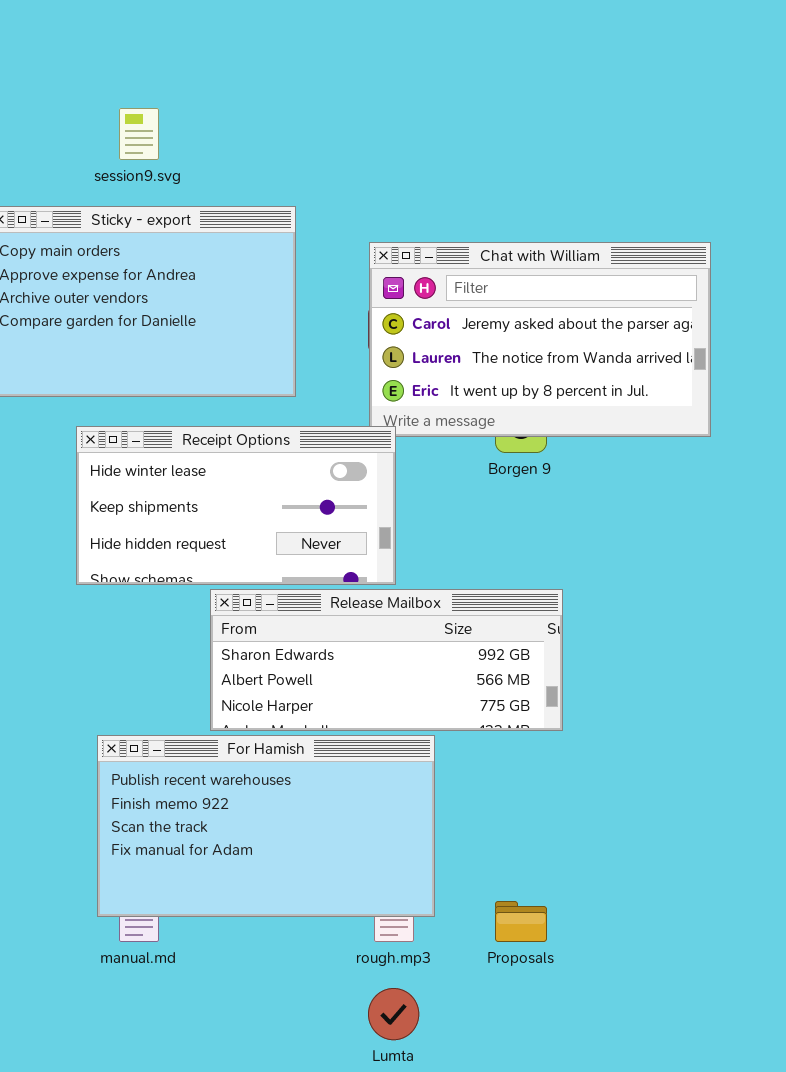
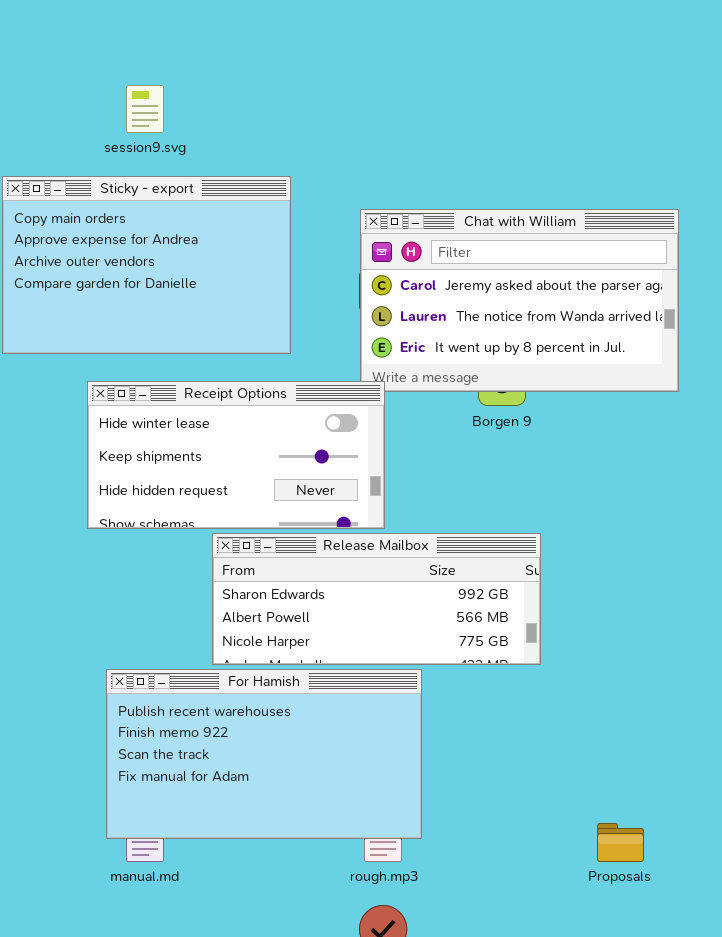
Proposals: [495,901,547,942] -> [597,823,644,862], moved

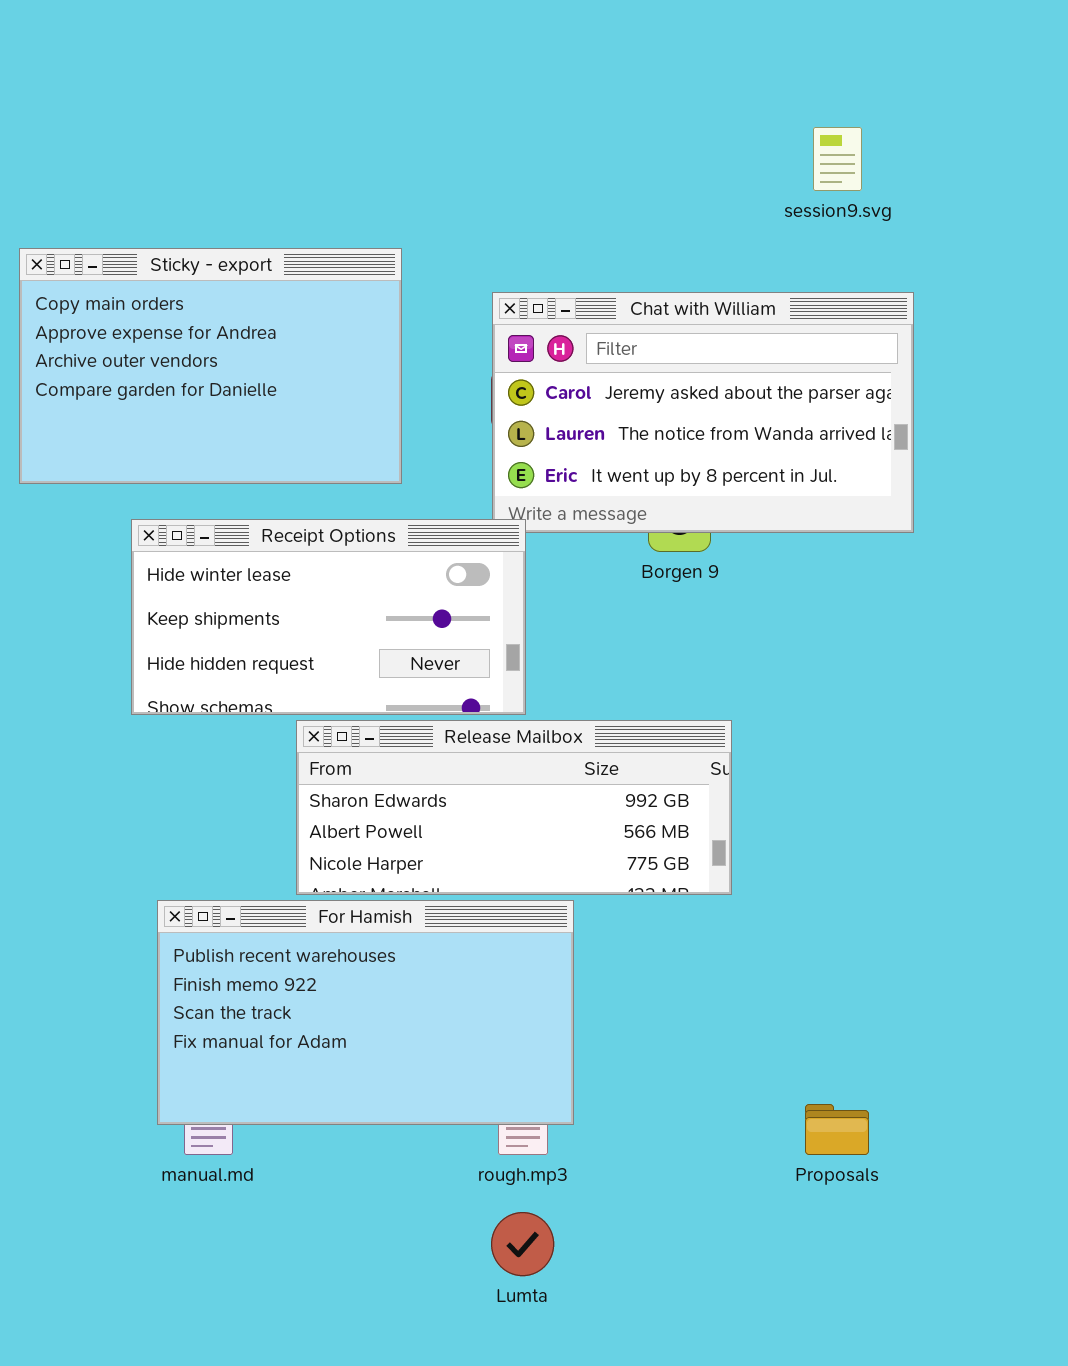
session9.svg: [126,85,164,133] -> [813,127,862,191], moved

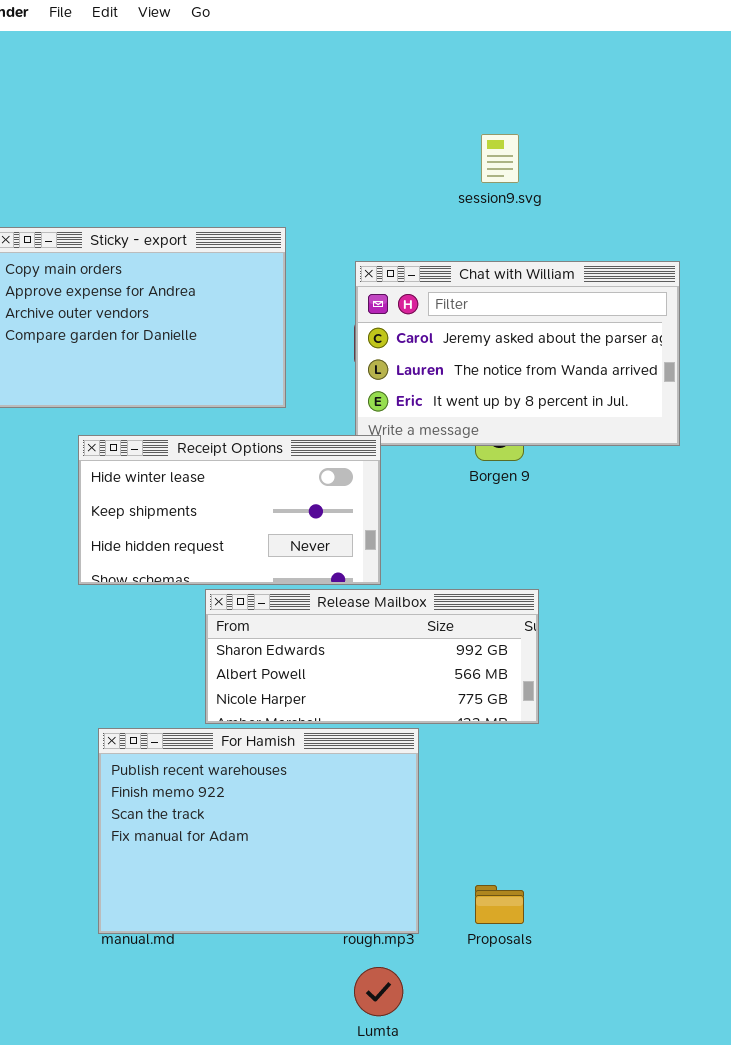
session9.svg: [813,127,862,191] -> [481,134,519,183], moved
For Hamish: [157,900,574,1125] -> [98,728,419,934], resized
Proposals: [805,1104,869,1155] -> [475,885,524,924], moved

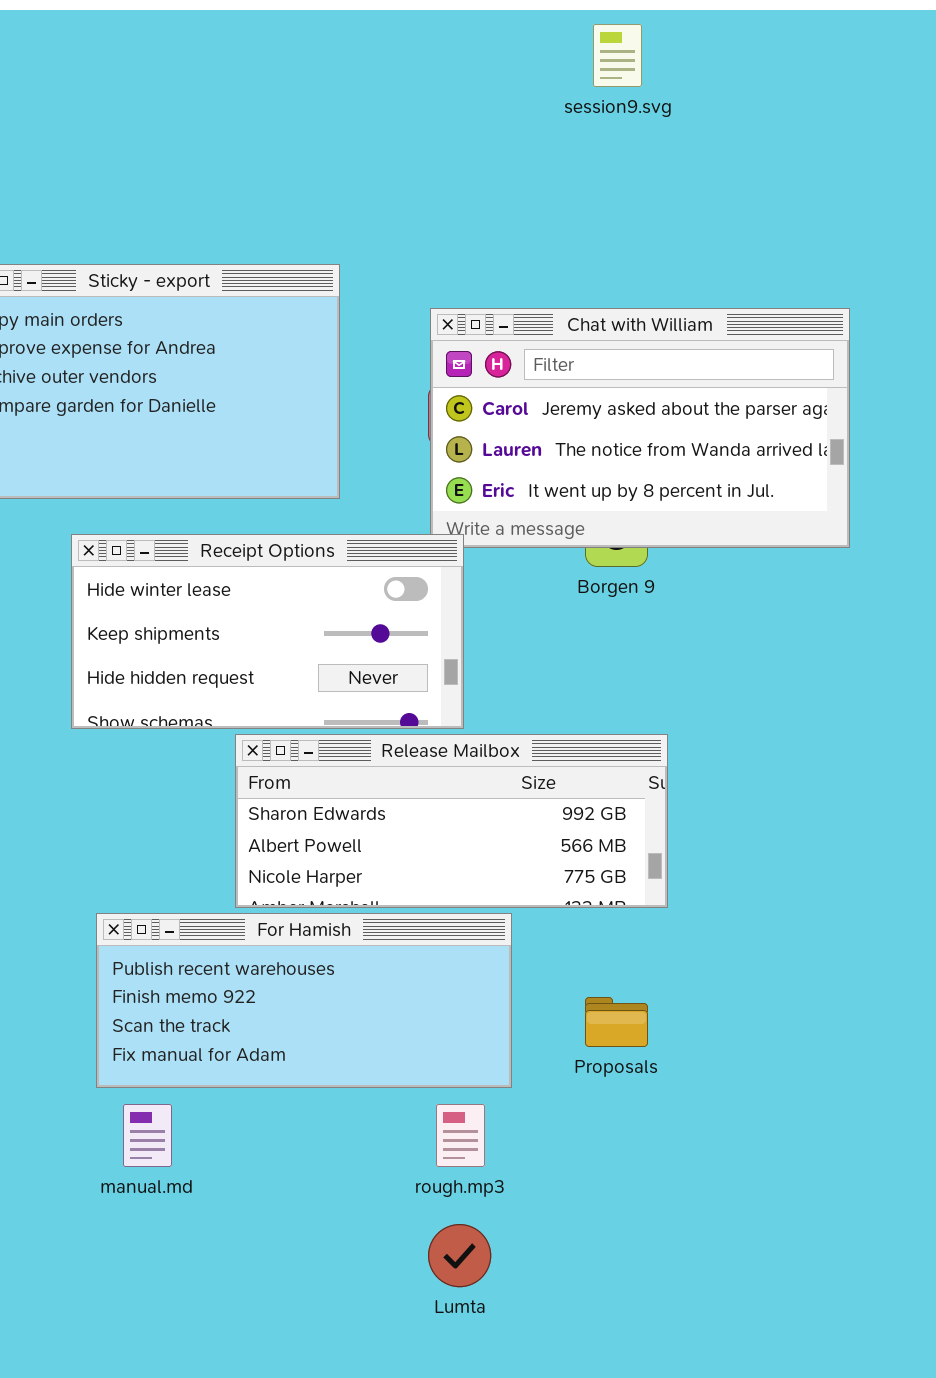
session9.svg: [481,134,519,183] -> [593,24,642,87], moved
For Hamish: [98,728,419,934] -> [96,913,512,1088], resized
Proposals: [475,885,524,924] -> [585,997,648,1047], moved

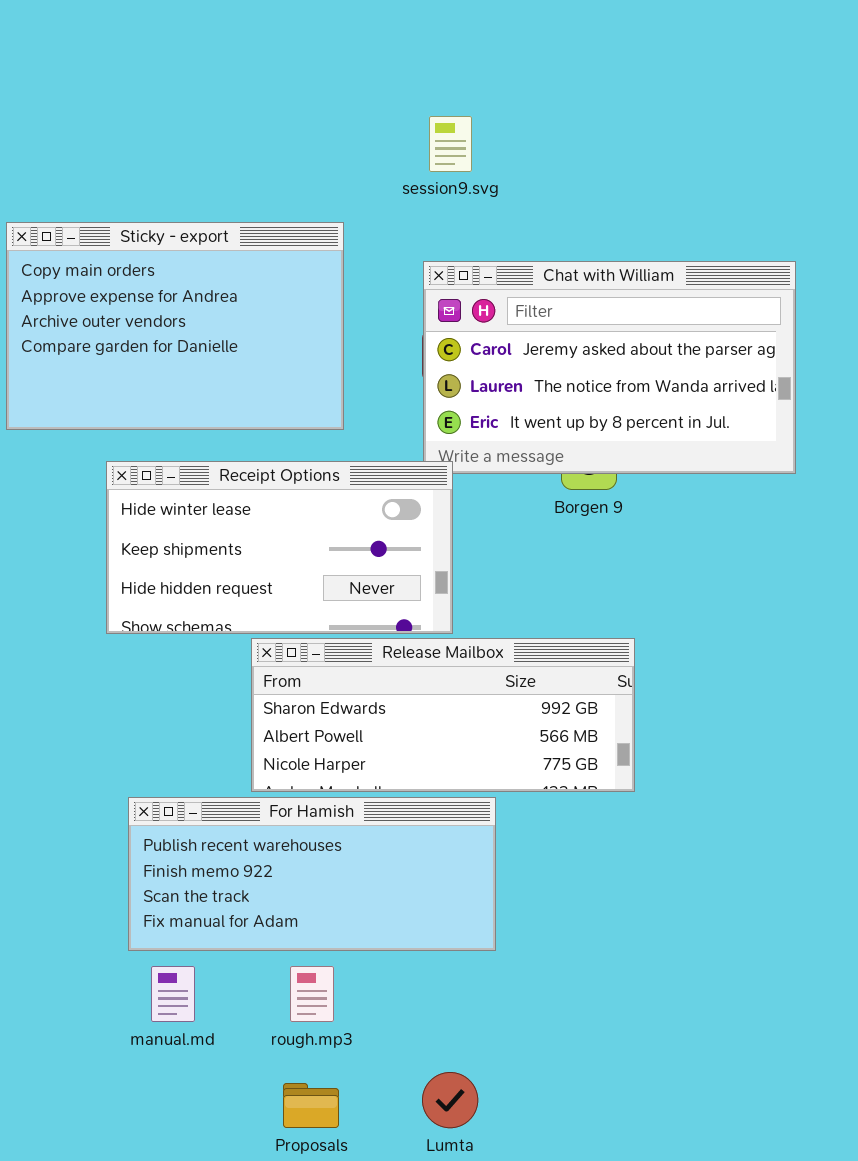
session9.svg: [593,24,642,87] -> [429,116,472,172], moved
Proposals: [585,997,648,1047] -> [283,1083,339,1128], moved
rough.mp3: [436,1104,485,1167] -> [290,966,334,1022], moved

